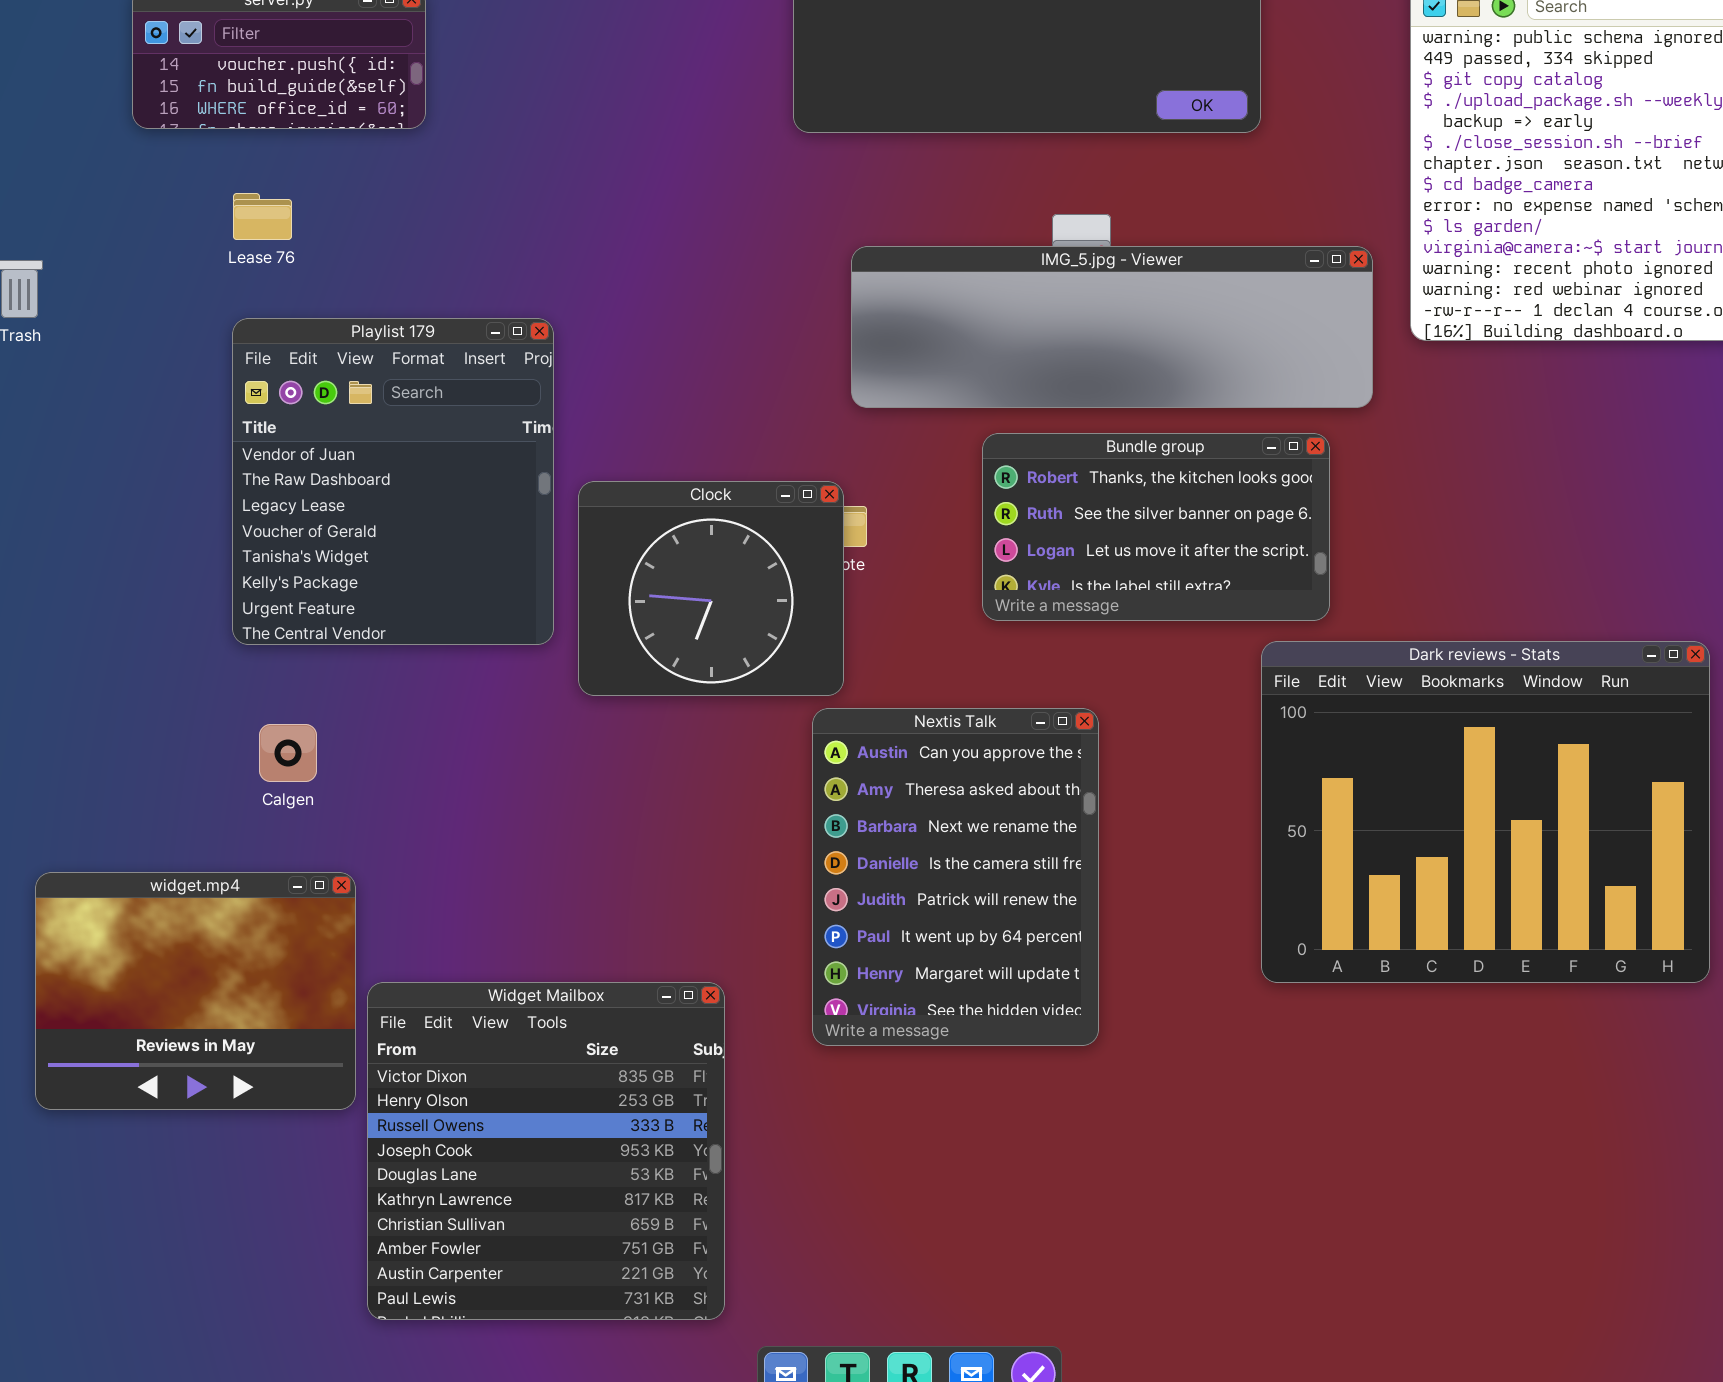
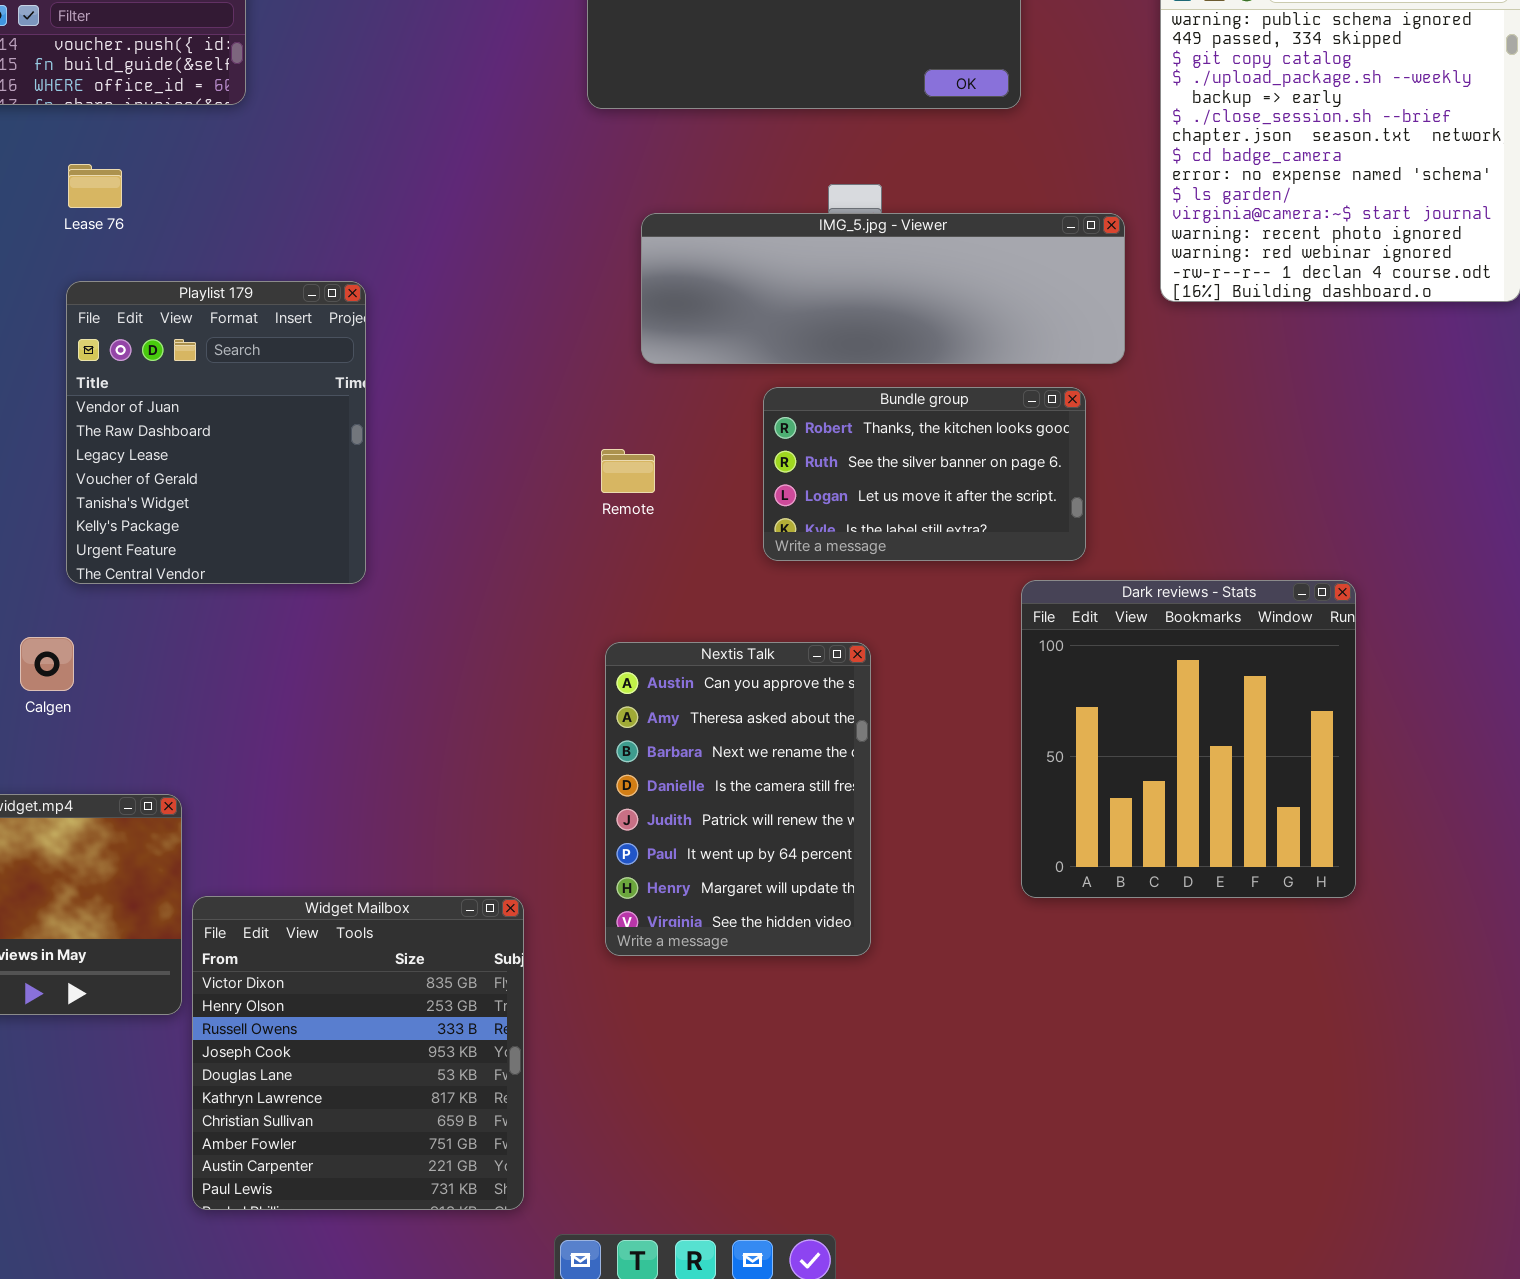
Clock: [578,481,844,696] -> none, closed
Dark reviews - Stats: [1261,641,1710,983] -> [1021,580,1356,898], resized
Calgen: [259,724,317,782] -> [20,637,74,691], moved

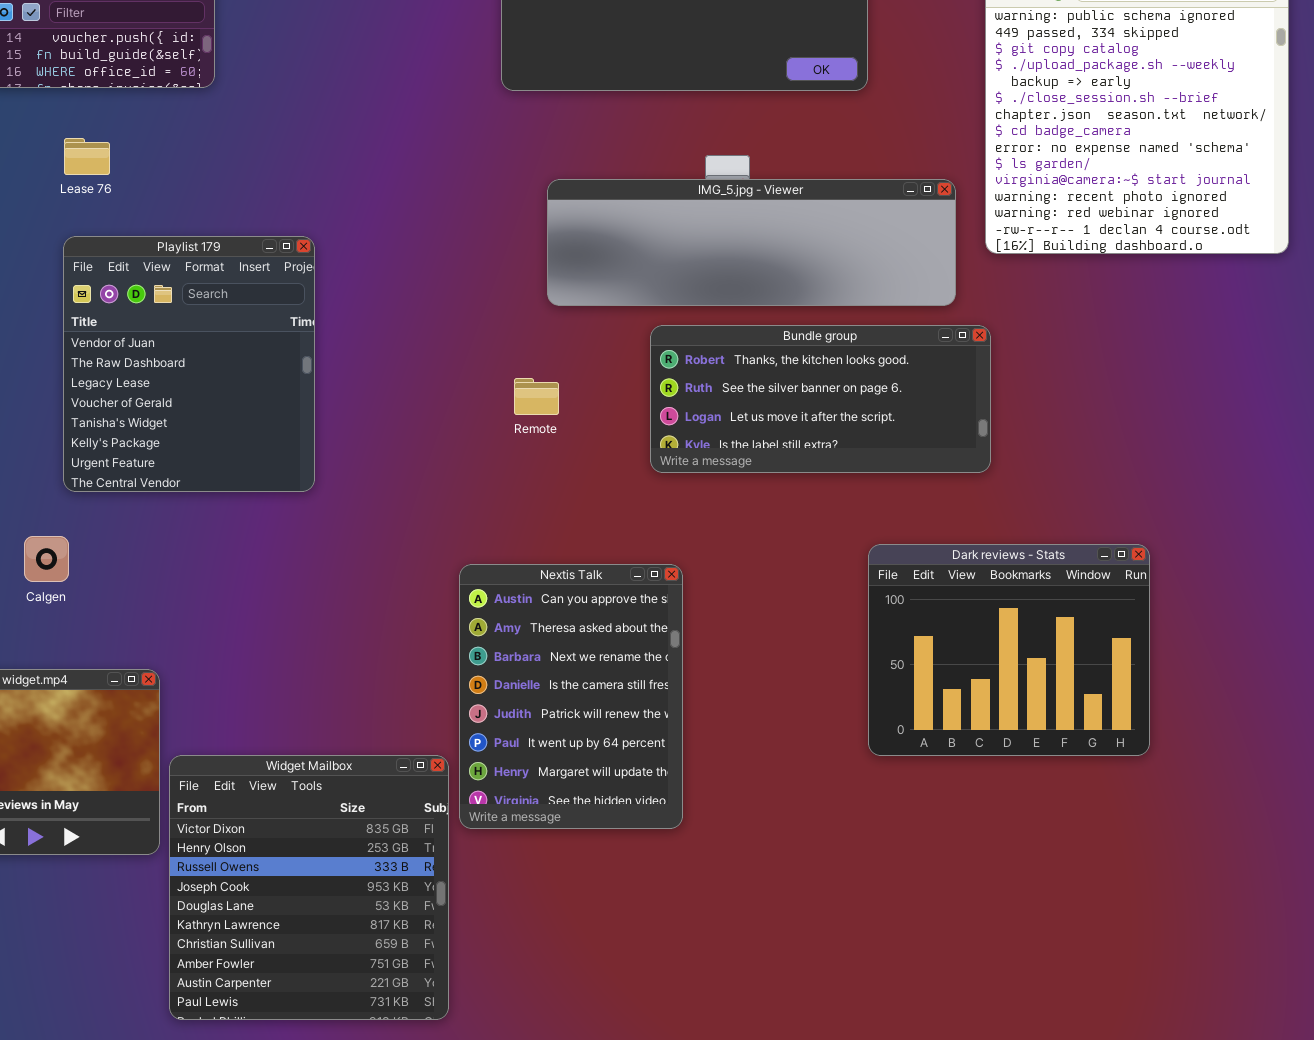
Bundle group: [763,387,1086,561] -> [650,325,991,473], resized
Dark reviews - Stats: [1021,580,1356,898] -> [868,544,1150,756], resized
Nextis Talk: [605,642,871,956] -> [459,564,683,829], moved

